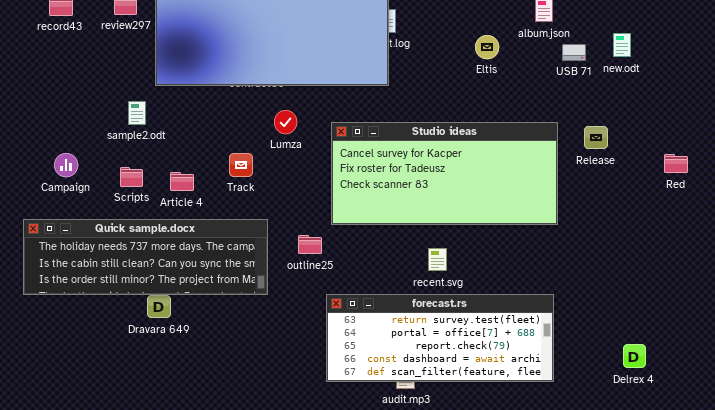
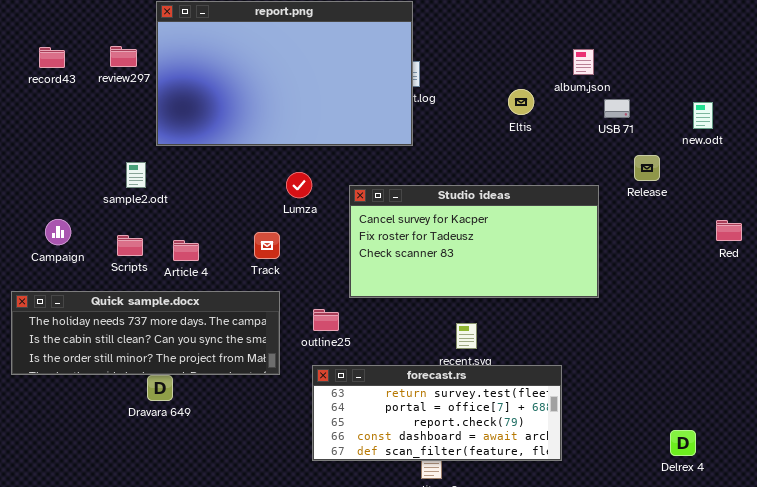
new.odt: [613,33,631,57] -> [693,102,713,129], moved
Release: [584,126,608,149] -> [634,155,660,181], moved
Track: [229,153,253,177] -> [254,232,280,259], moved
forecast.rs: [326,294,554,382] -> [312,365,562,461], moved

